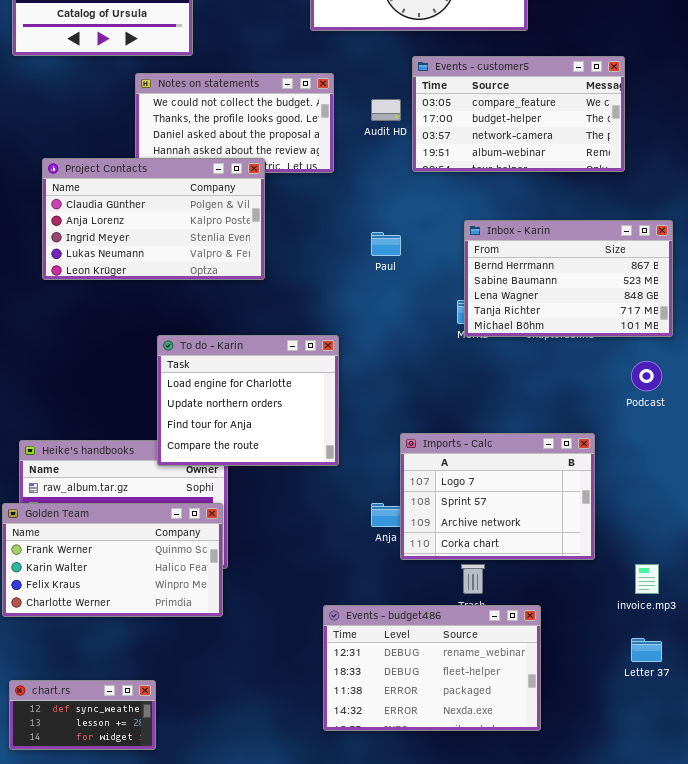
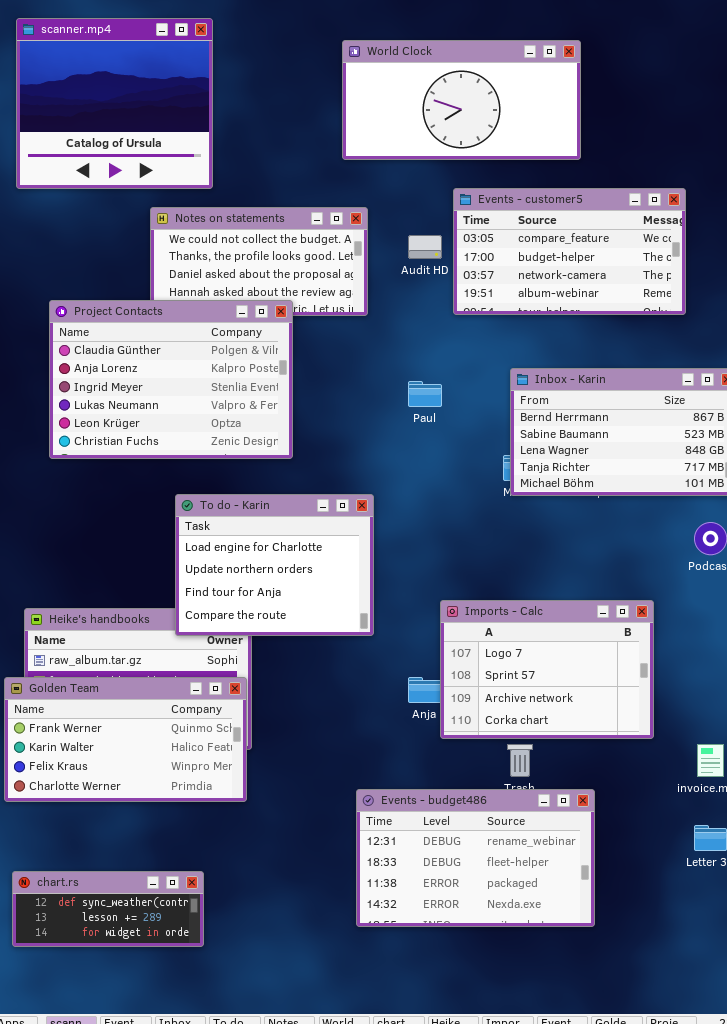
Project Contacts: [42,158,265,280] -> [49,300,293,459], resized
chart.rs: [9,680,156,750] -> [12,871,204,947], resized

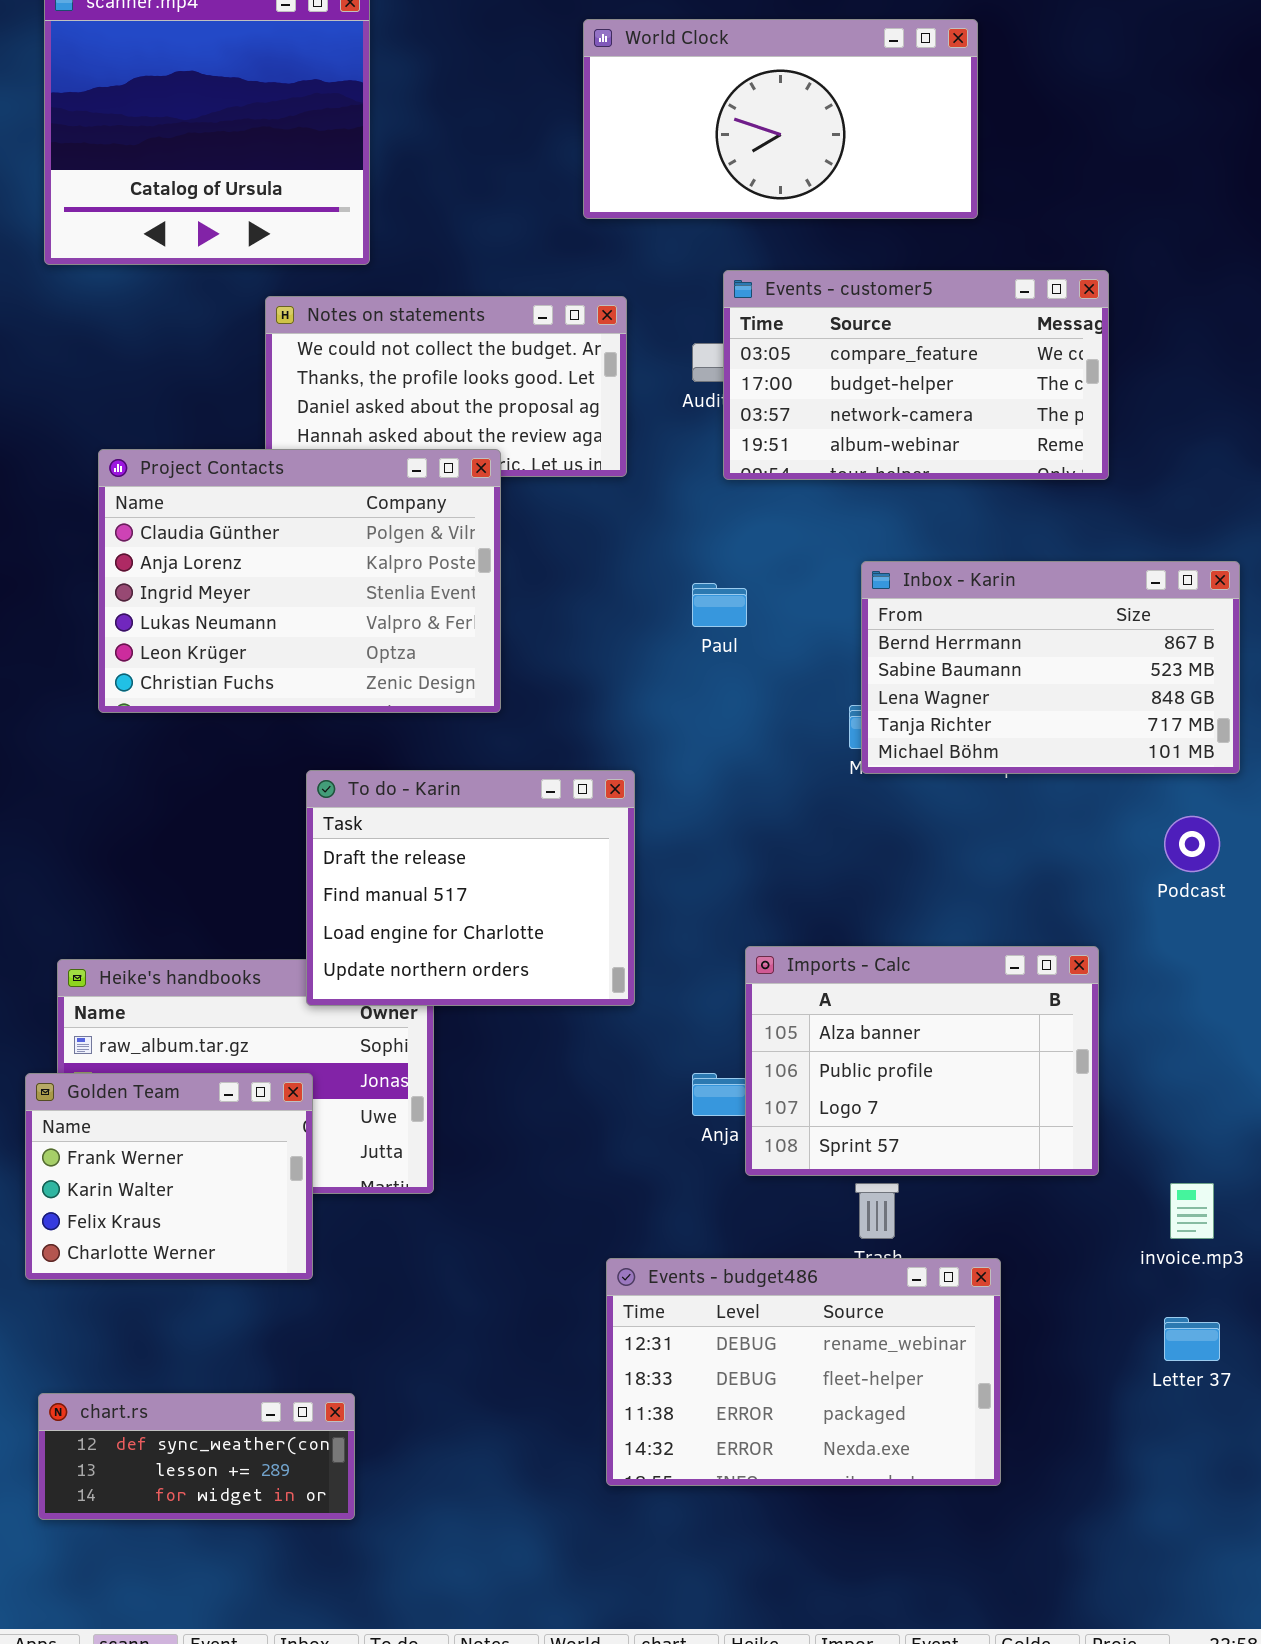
Events - customer5: [453,188,686,315] -> [723,270,1109,480], moved
To do - Karin: [175,494,374,636] -> [306,770,635,1006], scrolled up 2 rows
Imports - Calc: [440,600,654,739] -> [745,946,1099,1176], scrolled up 2 rows
Golden Team: [4,677,247,802] -> [25,1073,313,1280], resized

